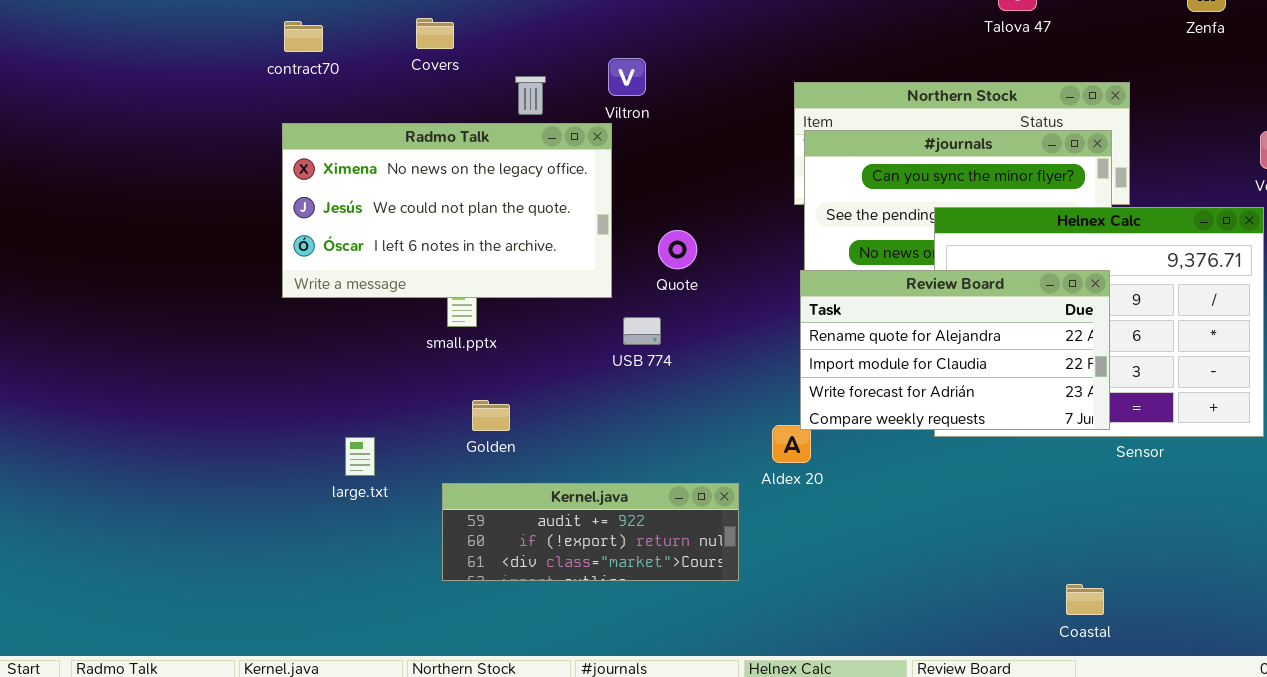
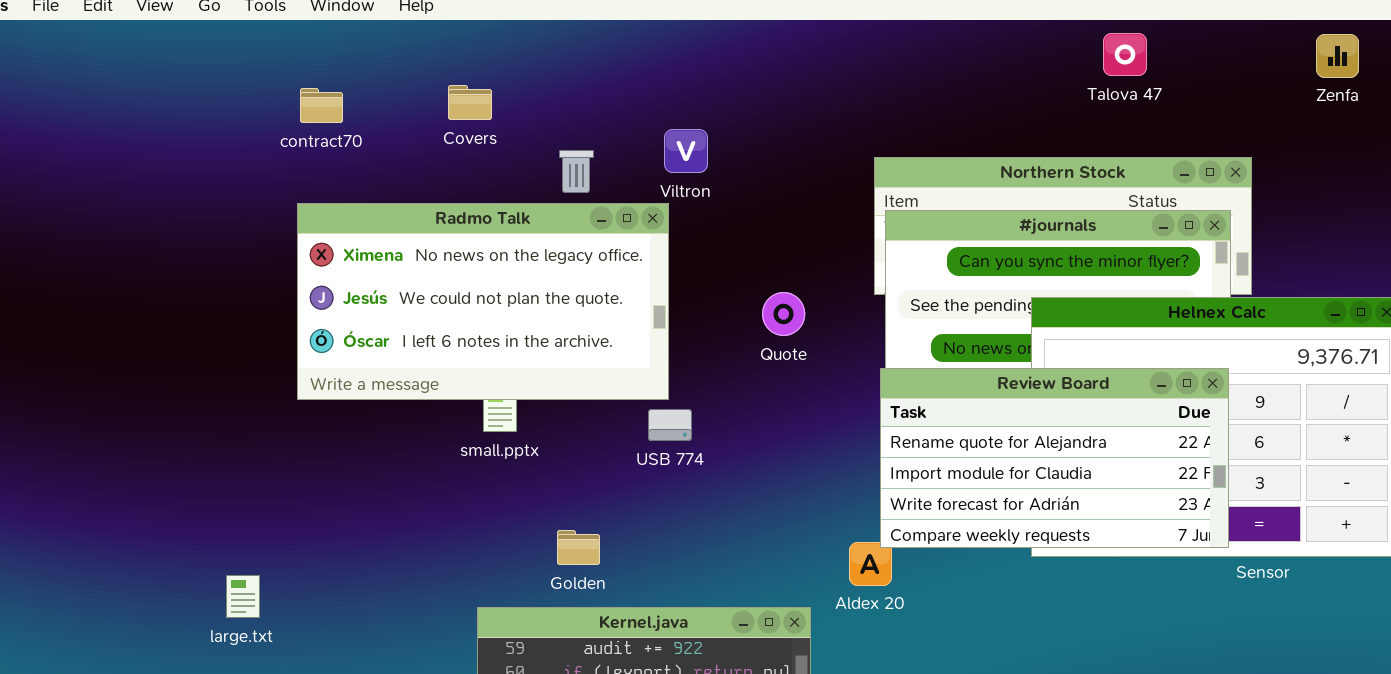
Quote: [658,230,697,269] -> [762,292,805,336], moved
USB 774: [623,317,661,345] -> [648,409,692,441], moved
Golden: [472,400,510,431] -> [557,530,600,565], moved
large.txt: [345,437,375,476] -> [226,575,260,618], moved

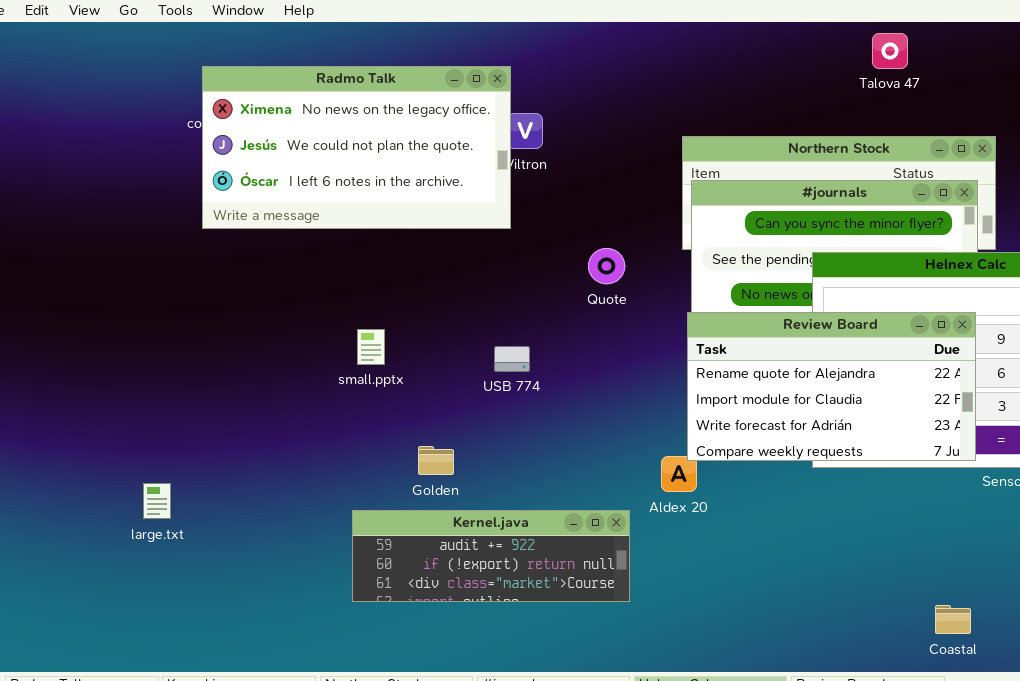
Radmo Talk: [297,203,669,400] -> [202,66,511,229], moved

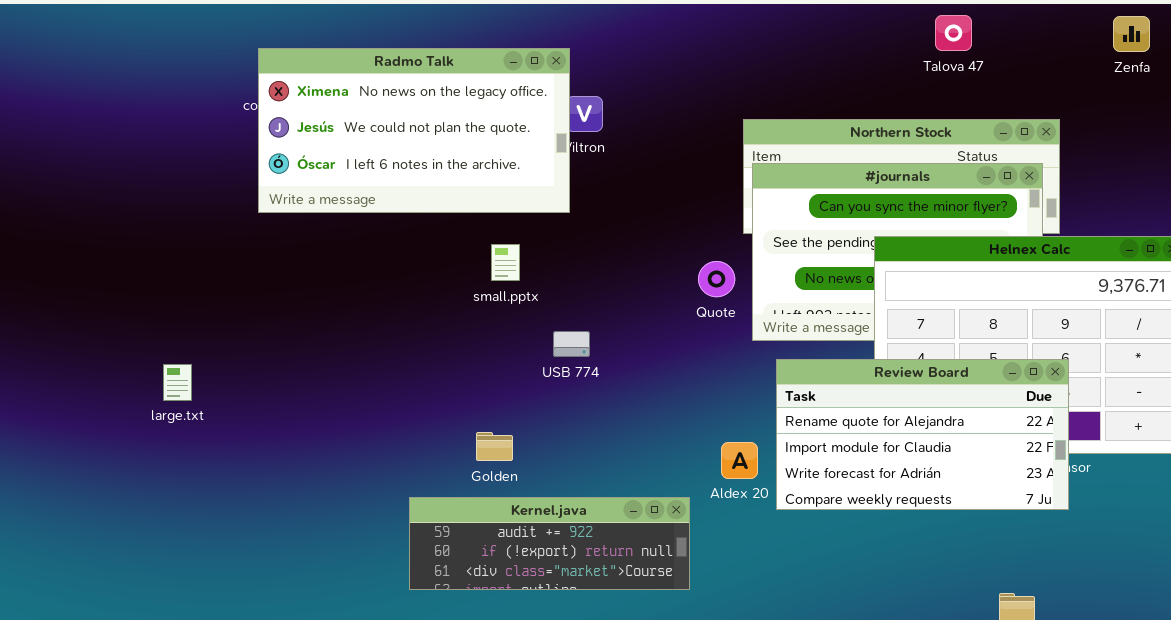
Quote: [588,248,625,284] -> [698,261,735,297], moved
Review Board: [687,312,976,461] -> [776,359,1069,510], moved
small.pptx: [357,329,385,365] -> [491,244,520,281], moved
large.txt: [143,483,171,519] -> [163,364,192,401], moved

